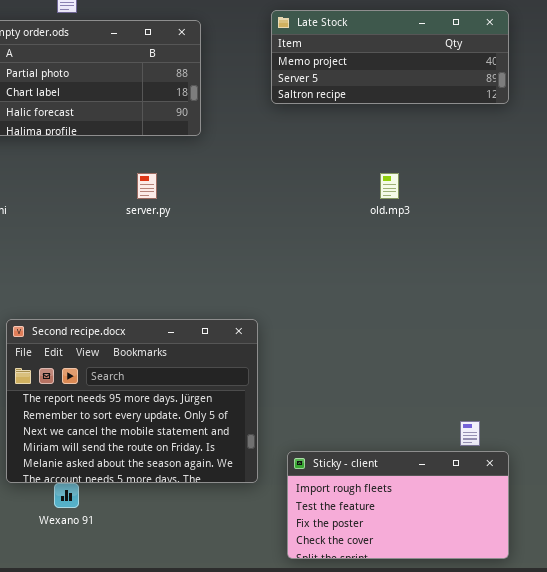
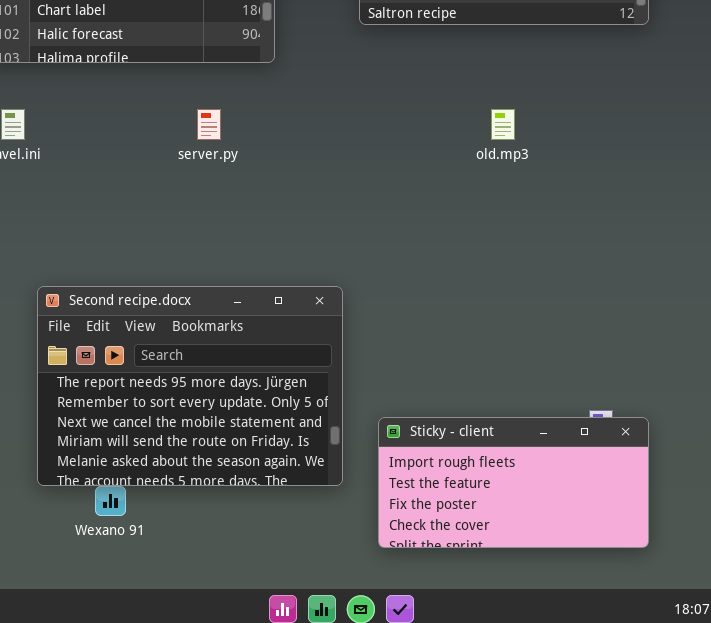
Sticky - client: [287,451,509,559] -> [378,417,649,548], moved

